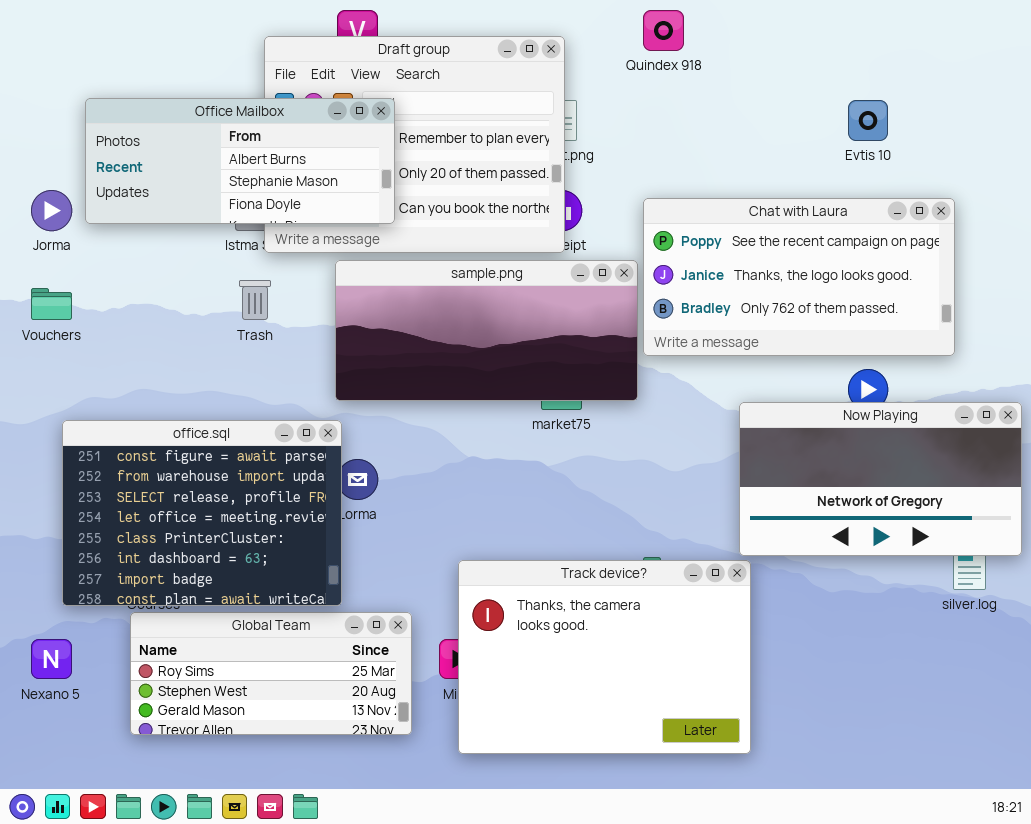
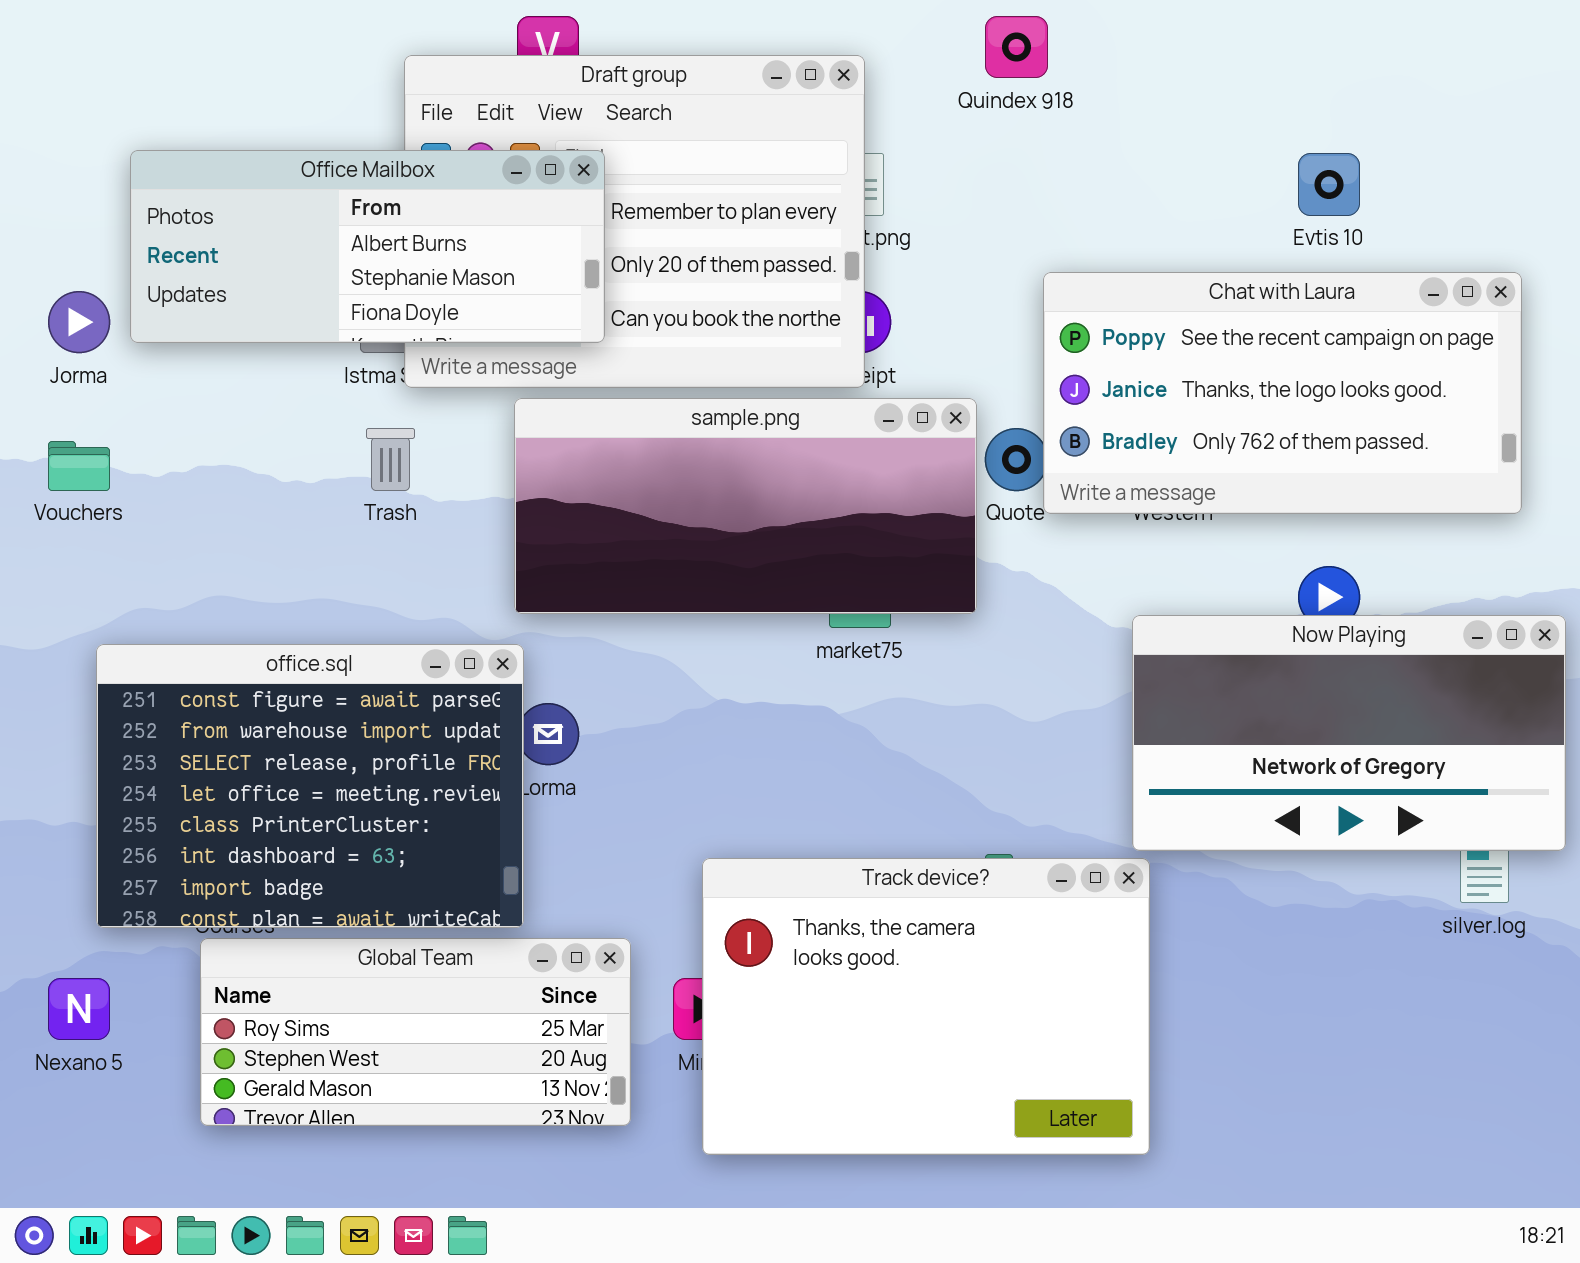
Chat with Laura: [643,198,955,356] -> [1043,272,1522,514], moved

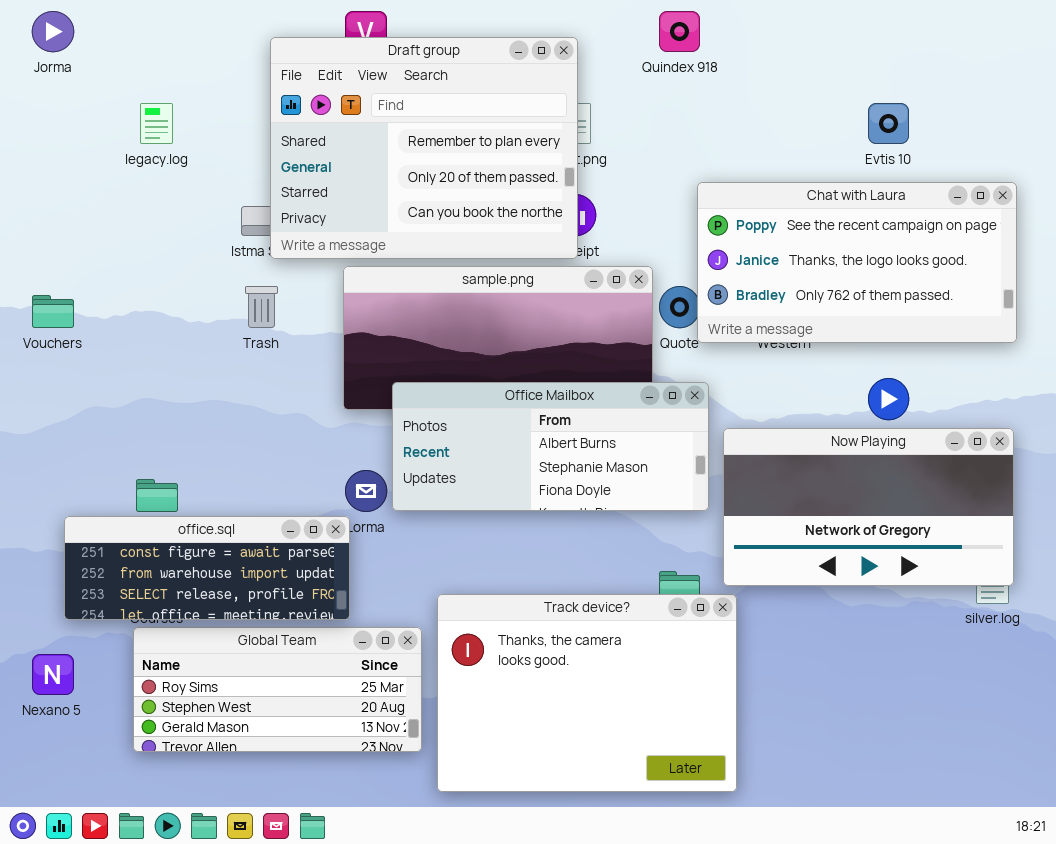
Office Mailbox: [130,150,605,343] -> [392,382,709,511], moved
Jorma: [48,291,110,353] -> [32,11,74,52], moved
Now Playing: [1132,615,1566,851] -> [723,428,1014,586], moved
office.sql: [96,644,524,928] -> [64,516,350,620], resized
Track device?: [702,858,1150,1155] -> [437,594,737,792], moved

